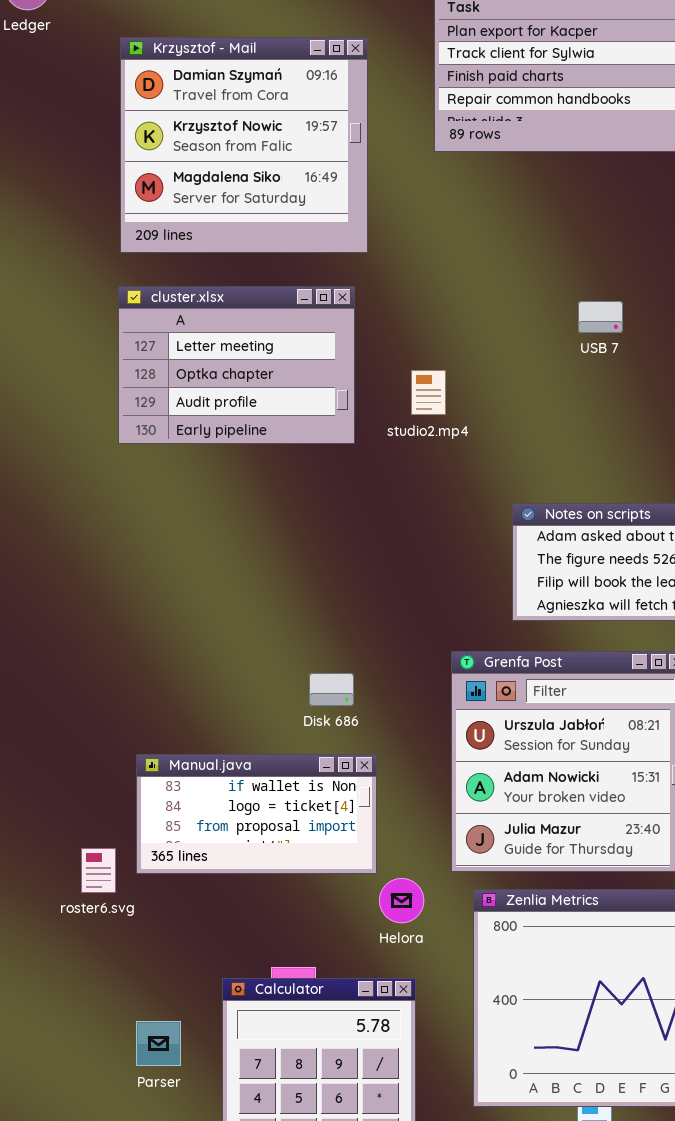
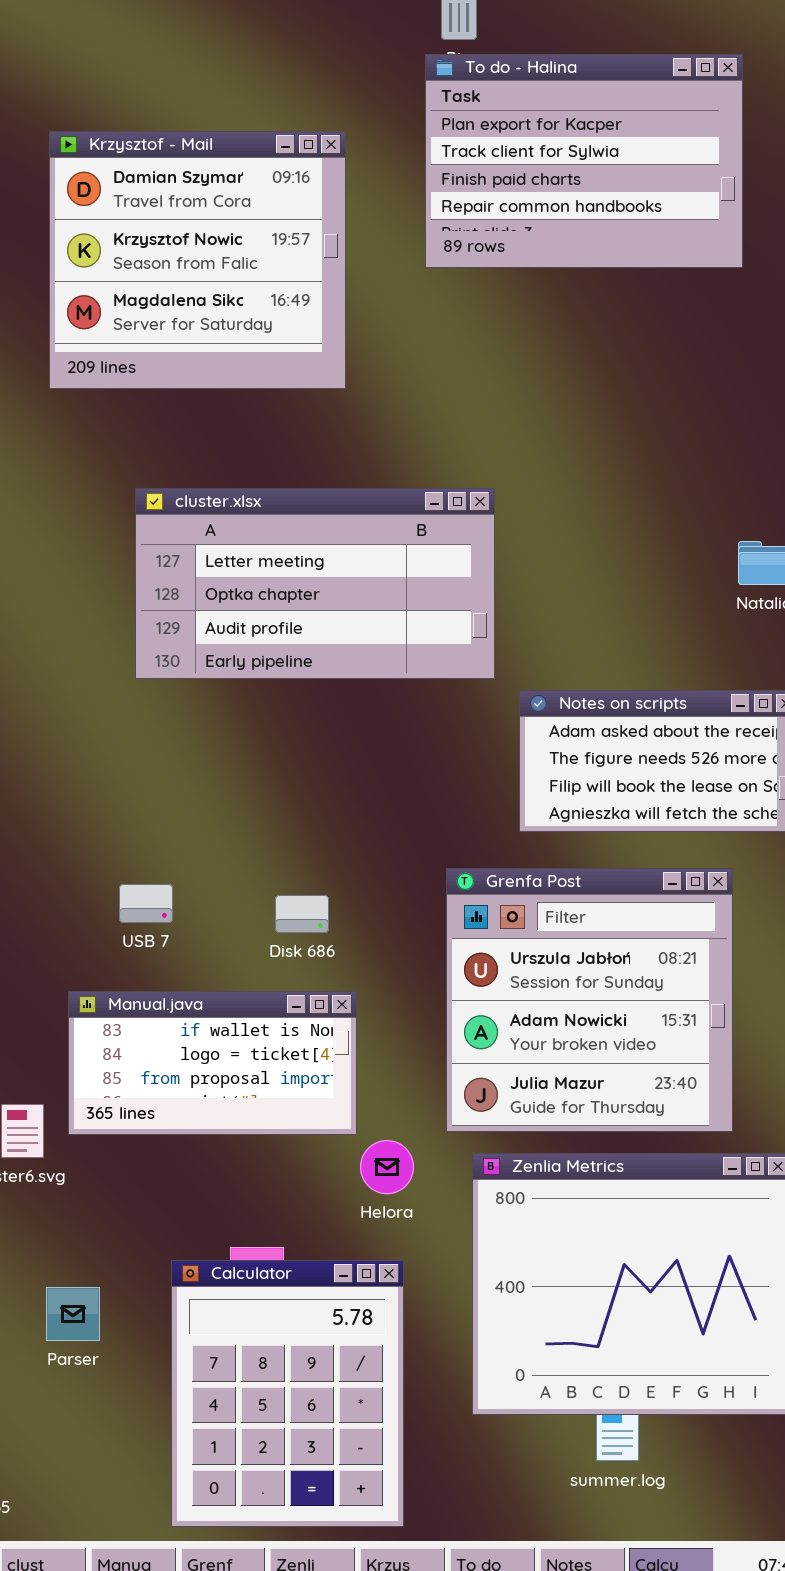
cluster.xlsx: [118,286,355,444] -> [135,488,495,679], moved, resized
USB 7: [578,301,623,333] -> [119,884,173,923], moved
Parser: [136,1021,181,1066] -> [46,1287,100,1341], moved

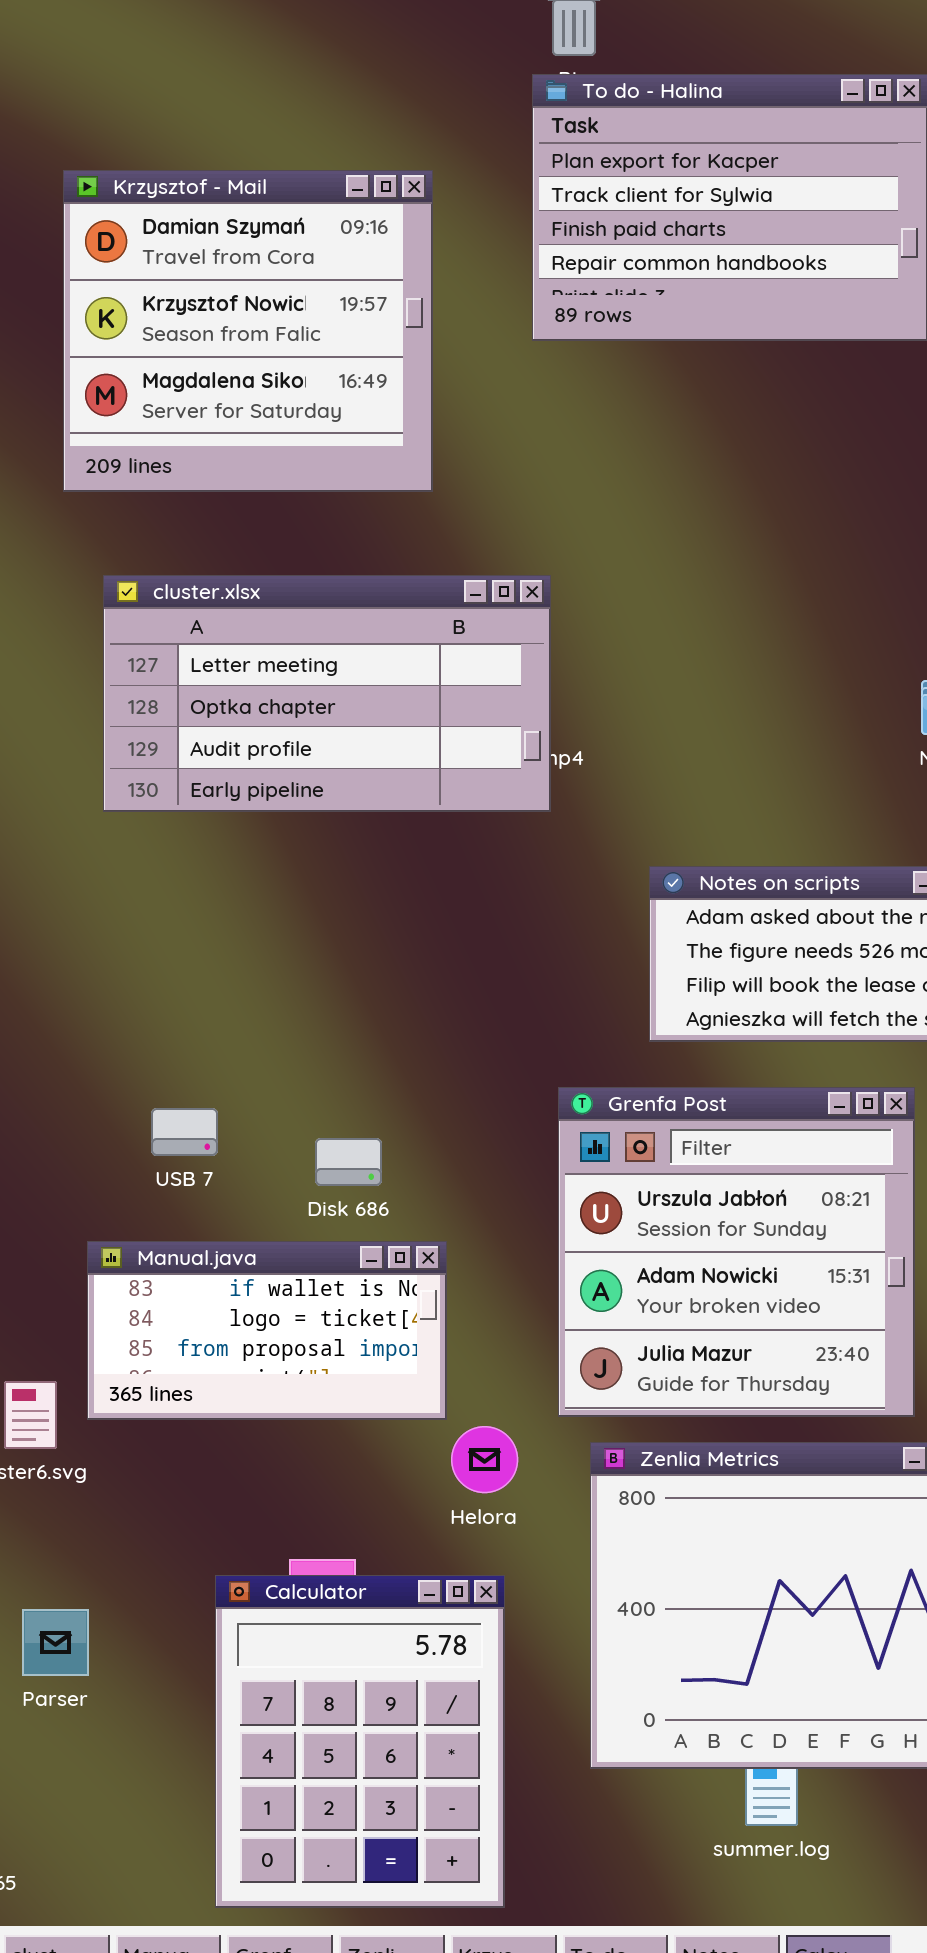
cluster.xlsx: [135,488,495,679] -> [103,575,551,812], moved
Disk 686: [275,895,329,933] -> [315,1138,382,1186], moved
Parser: [46,1287,100,1341] -> [22,1609,89,1676], moved

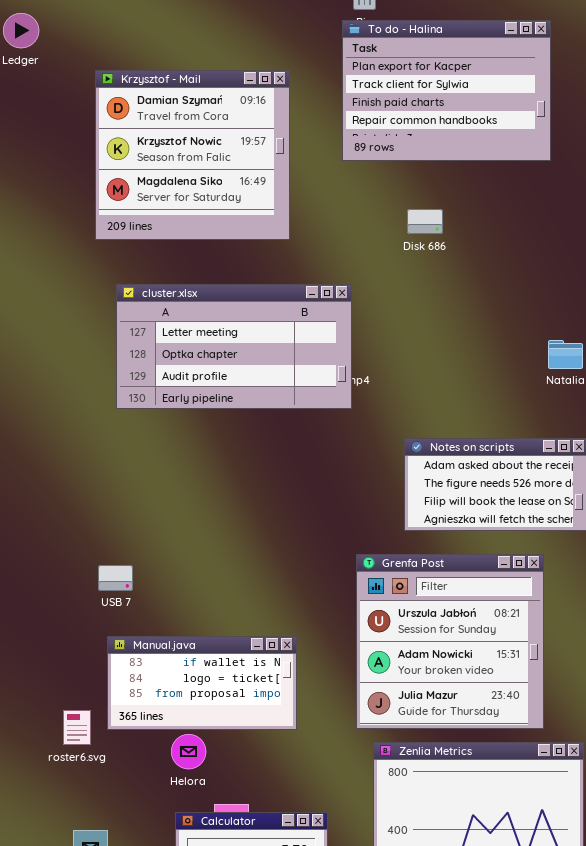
USB 7: [151,1108,218,1156] -> [98,565,133,591], moved
Disk 686: [315,1138,382,1186] -> [407,209,443,234], moved
Helora: [451,1426,518,1493] -> [171,734,206,769], moved

